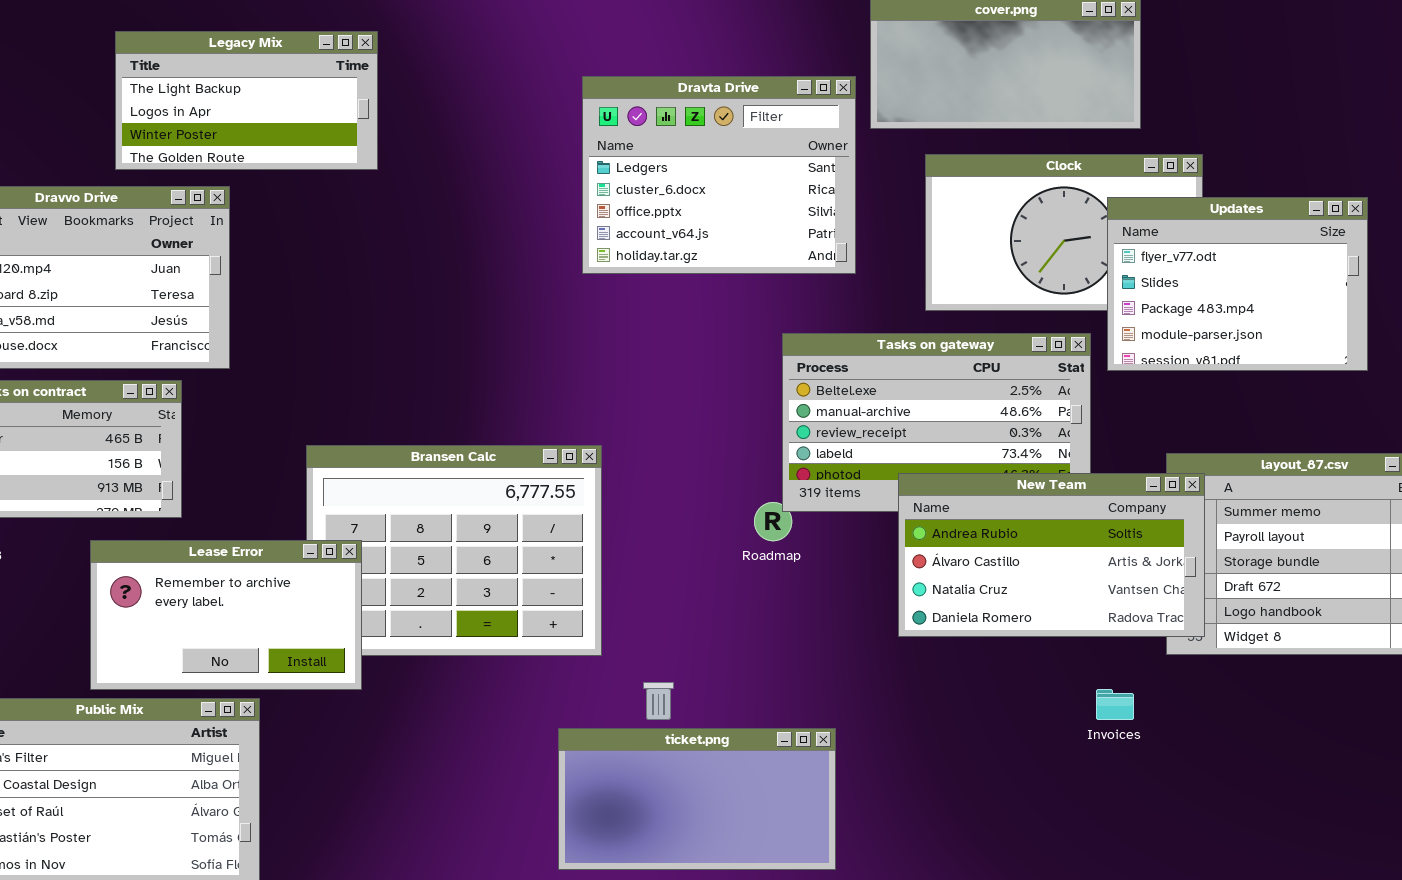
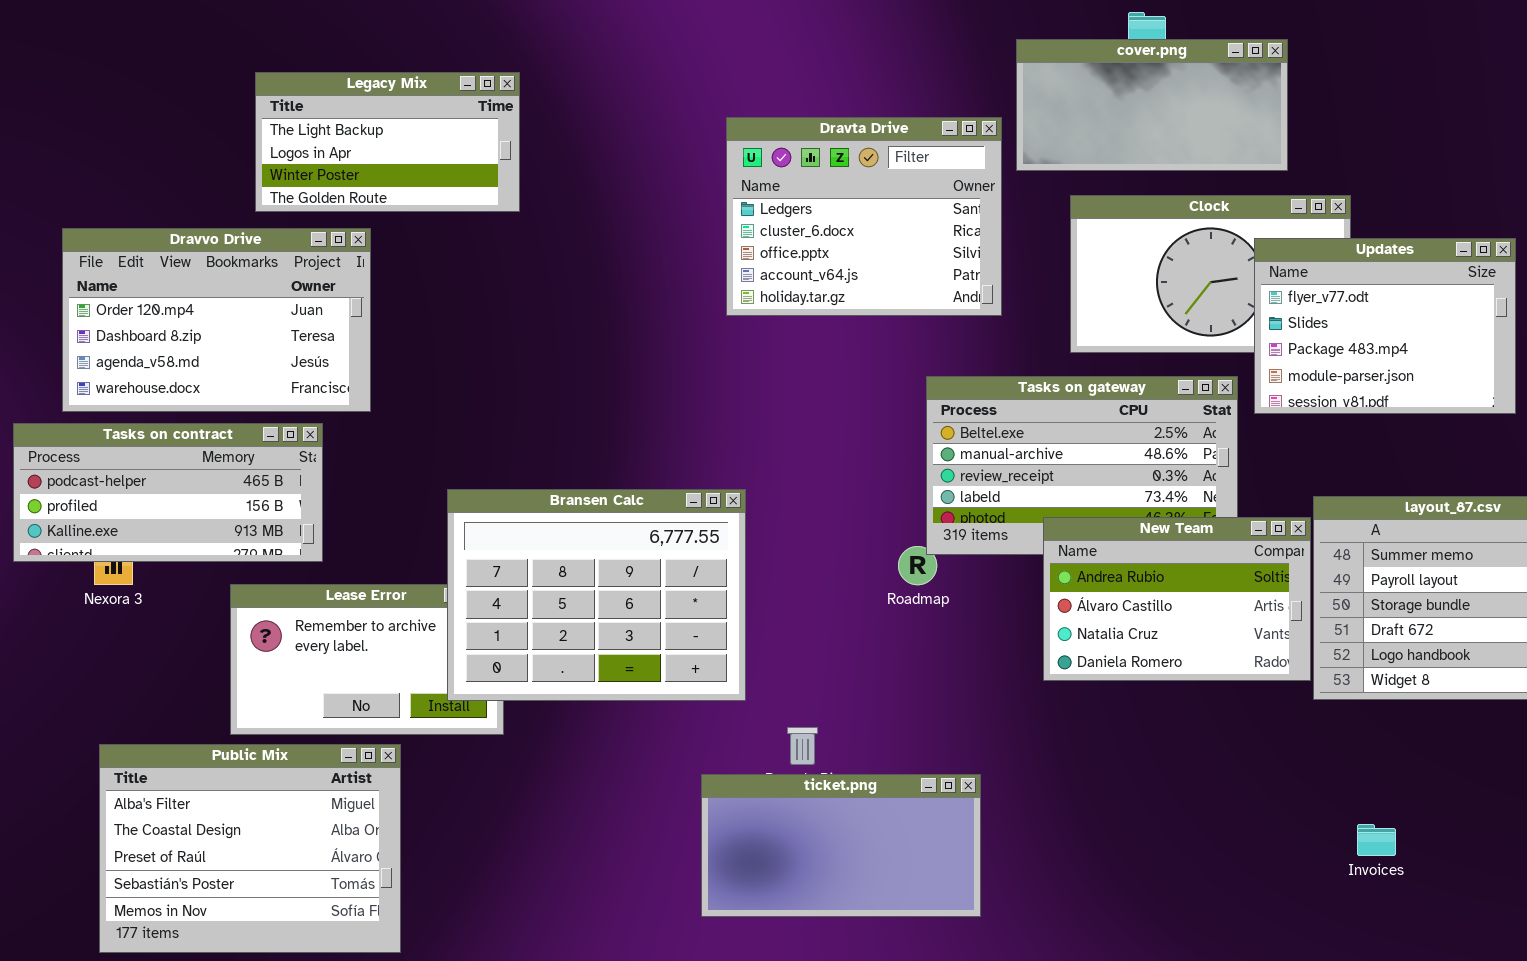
Bransen Calc: [306,445,602,656] -> [447,489,746,701], raised
New Team: [898,473,1205,637] -> [1043,517,1311,681], resized
Invoices: [1096,689,1134,720] -> [1357,824,1396,856], moved

